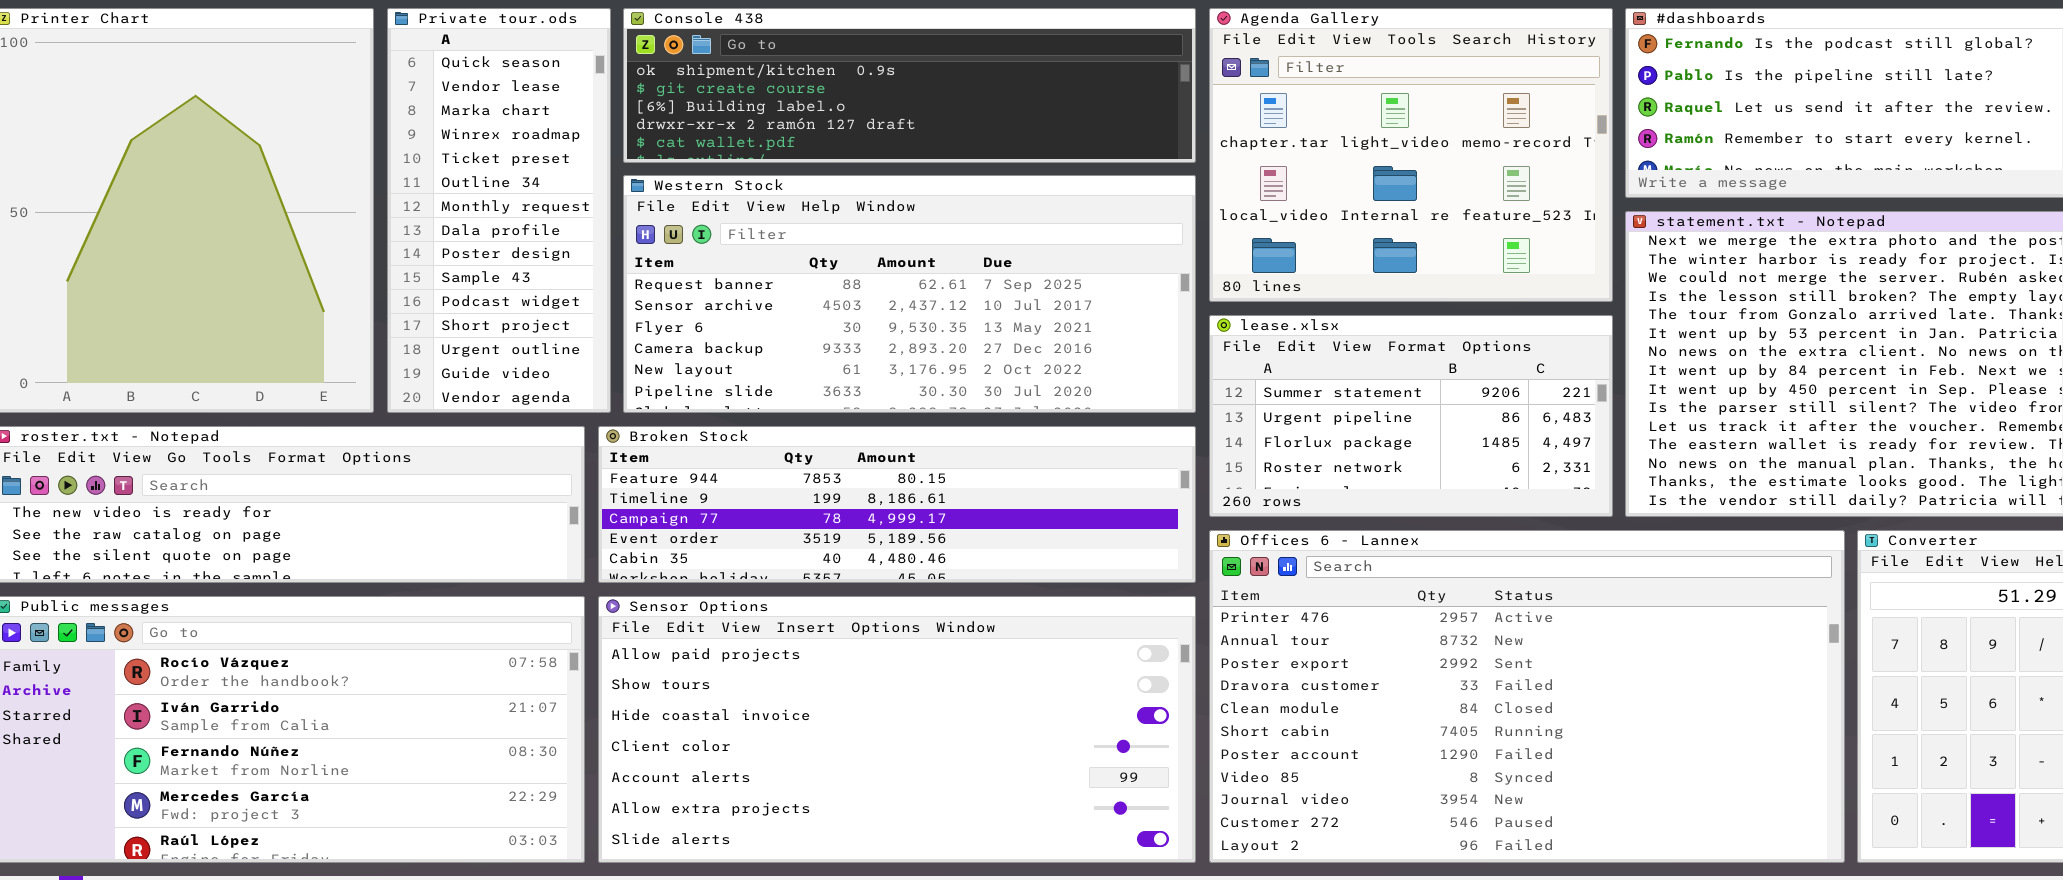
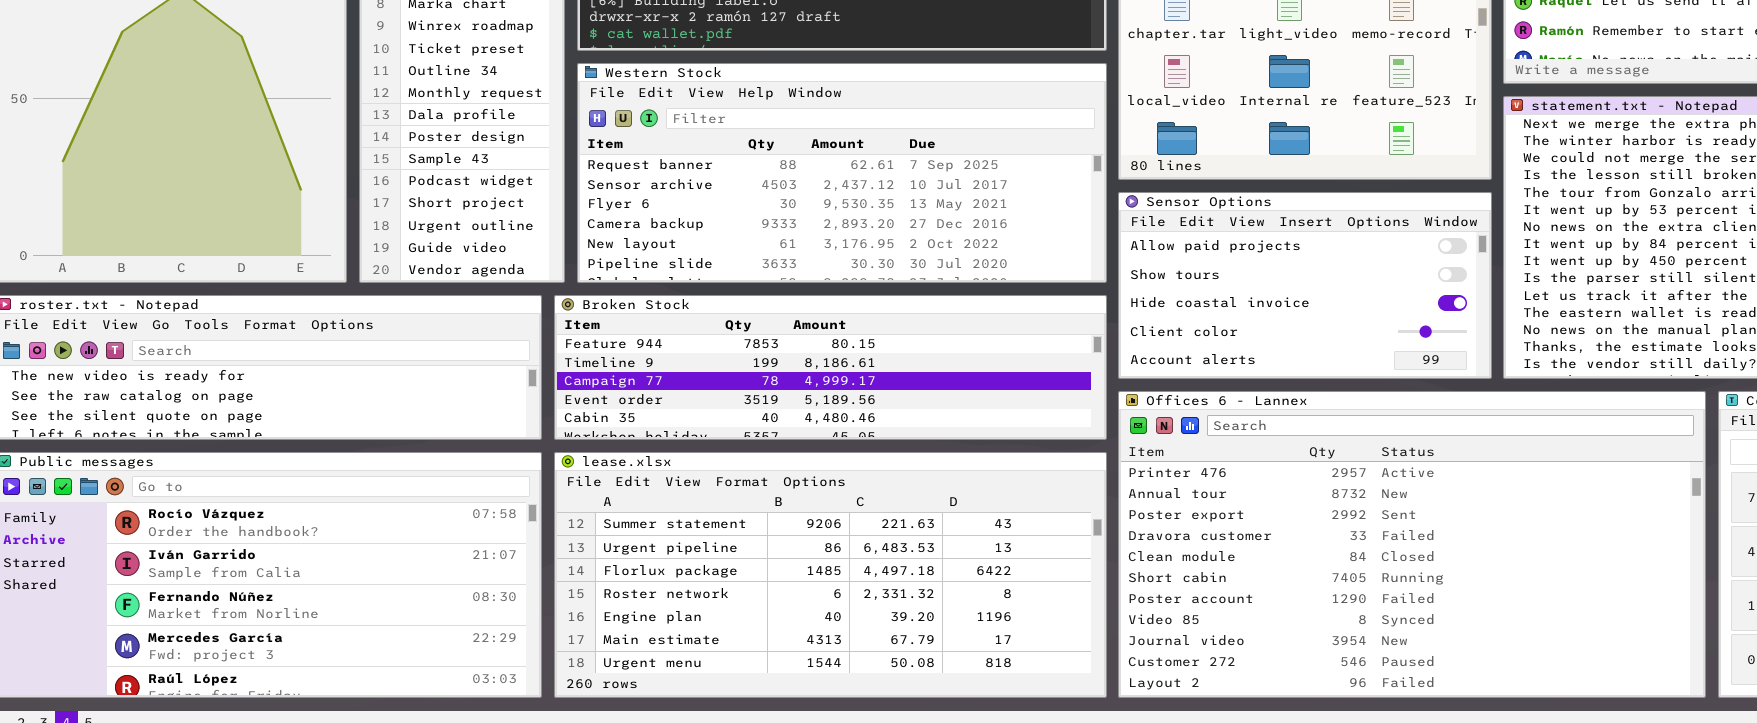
lease.xlsx: [1209,315,1613,517] -> [554,452,1107,698], moved, resized
Sensor Options: [598,596,1196,863] -> [1118,192,1492,379], moved, resized

